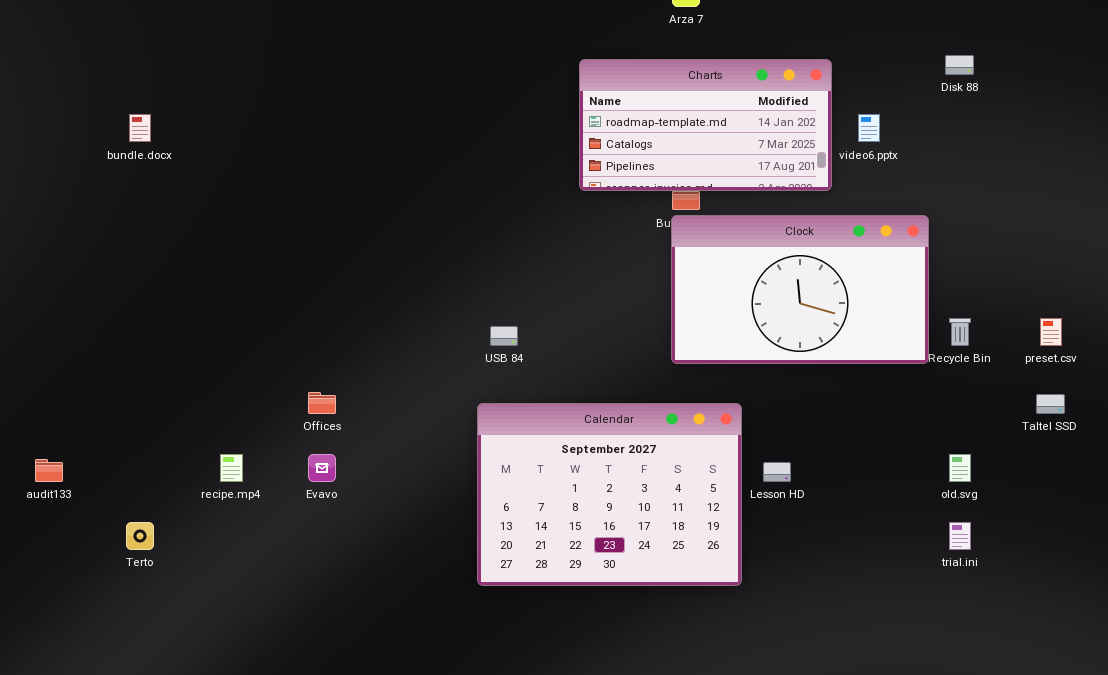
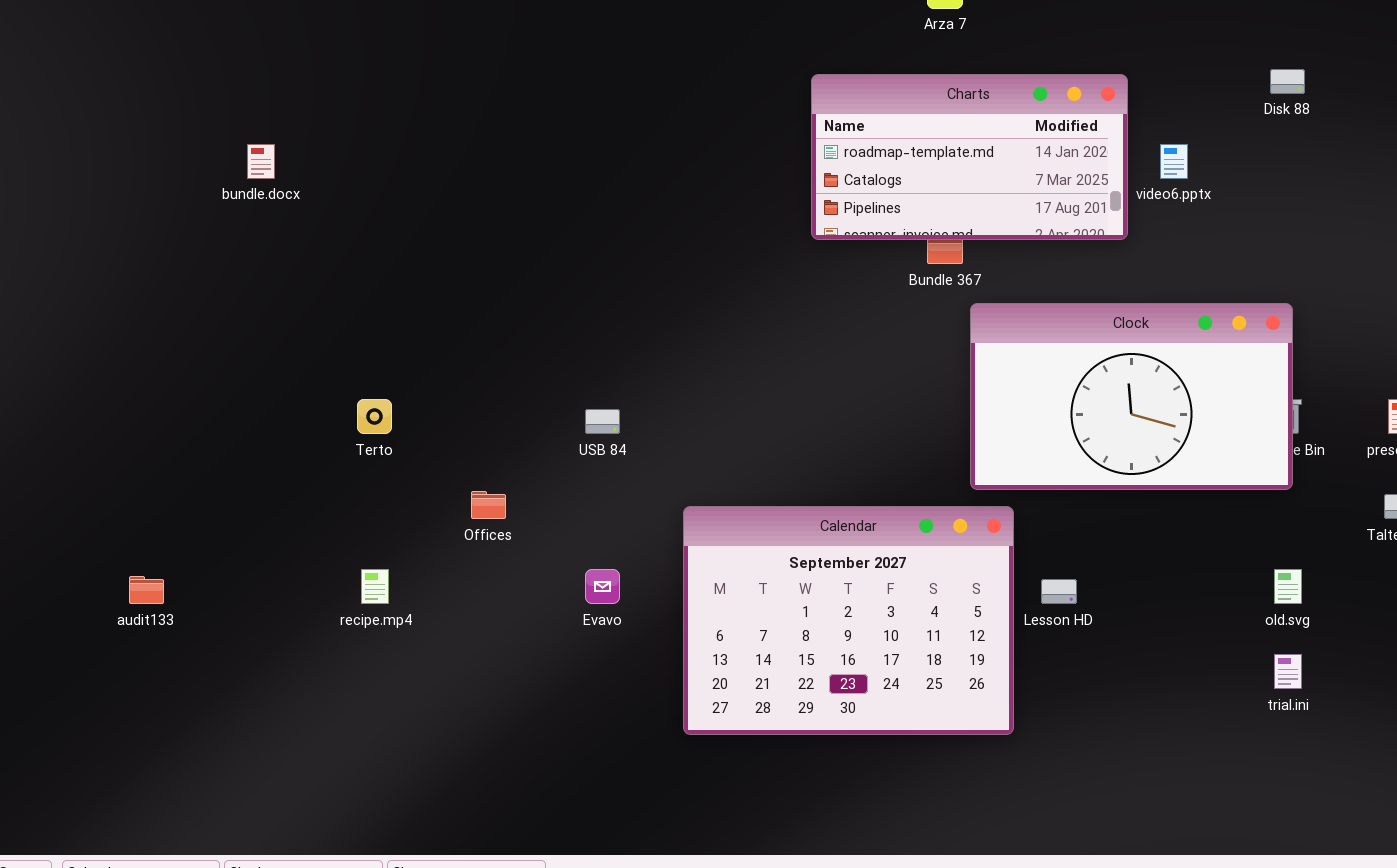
Clock: [671,215,929,364] -> [970,303,1293,490], moved
USB 84: [490,326,518,346] -> [585,409,620,434], moved
Evavo: [308,454,336,482] -> [585,569,620,604], moved
Terto: [126,522,154,550] -> [357,399,392,434], moved

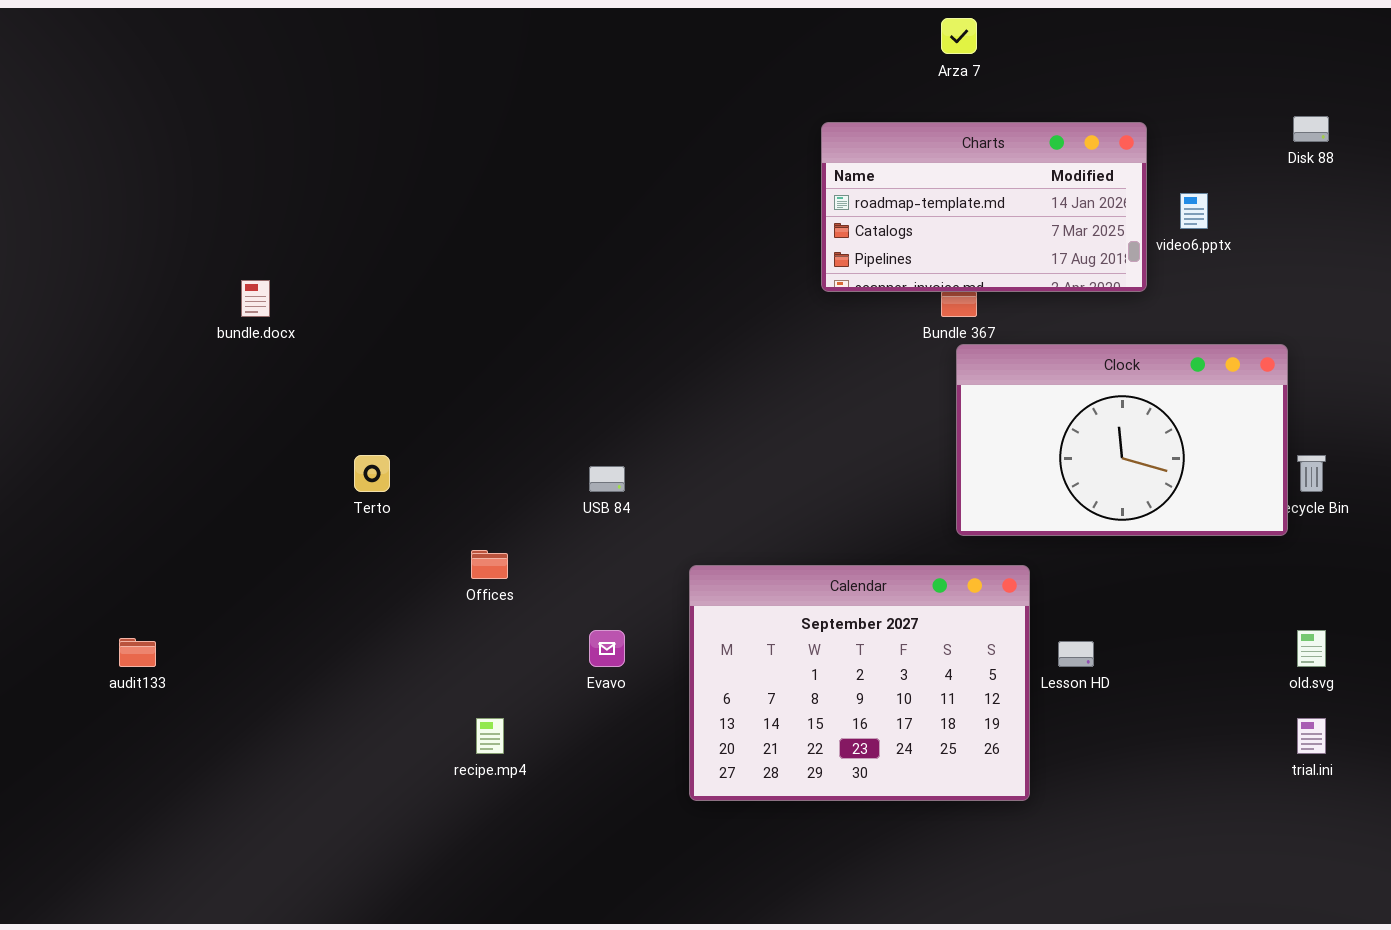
bundle.docx: [247,144,275,179] -> [241,280,270,317], moved
Clock: [970,303,1293,490] -> [956,344,1288,536], moved
recipe.mp4: [361,569,389,604] -> [476,718,504,754], moved

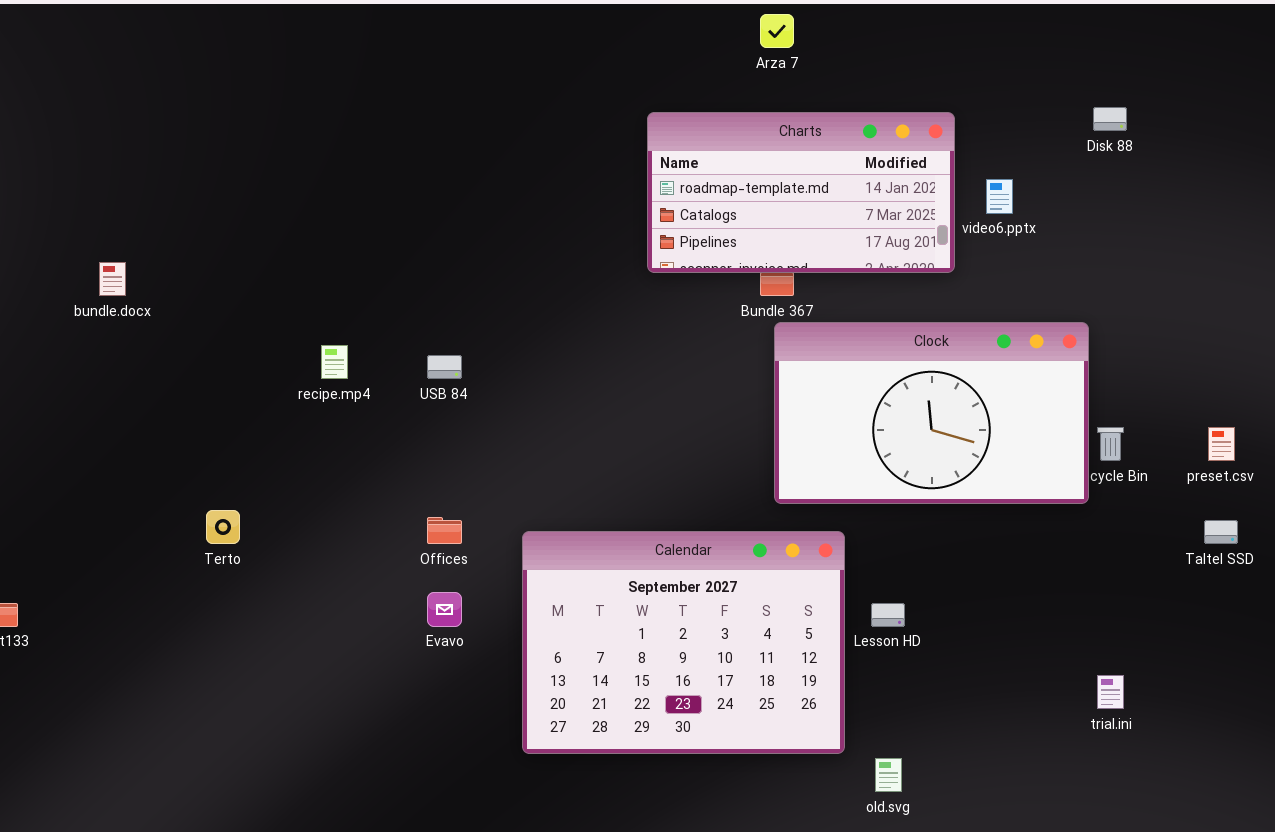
Terto: [354,455,390,492] -> [206,510,240,544], moved
USB 84: [589,466,625,492] -> [427,355,462,379], moved
Offices: [471,550,508,579] -> [427,517,462,544], moved
old.svg: [1297,630,1326,667] -> [875,758,902,792], moved
recipe.mp4: [476,718,504,754] -> [321,345,348,379], moved

